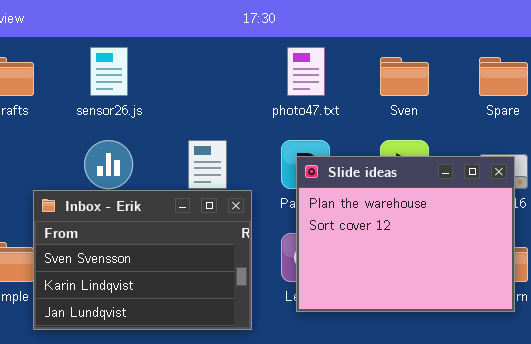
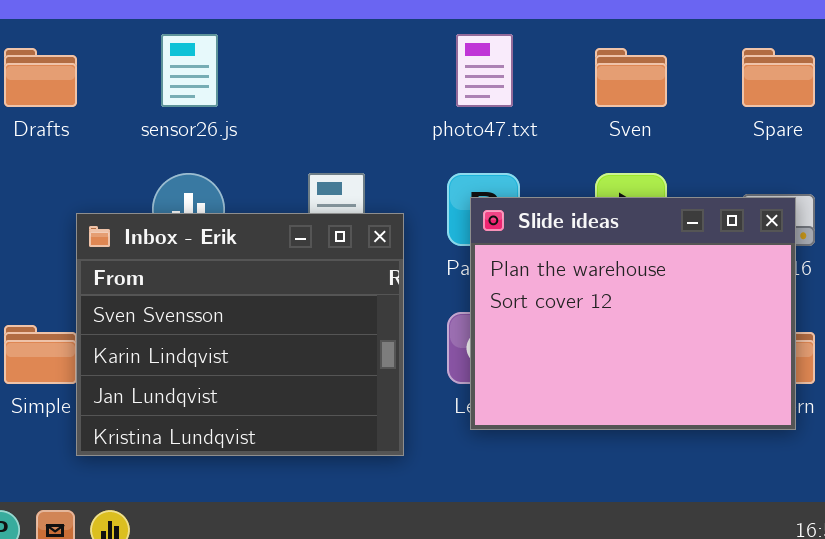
Inbox - Erik: [33,190,252,330] -> [76,213,404,456], resized

